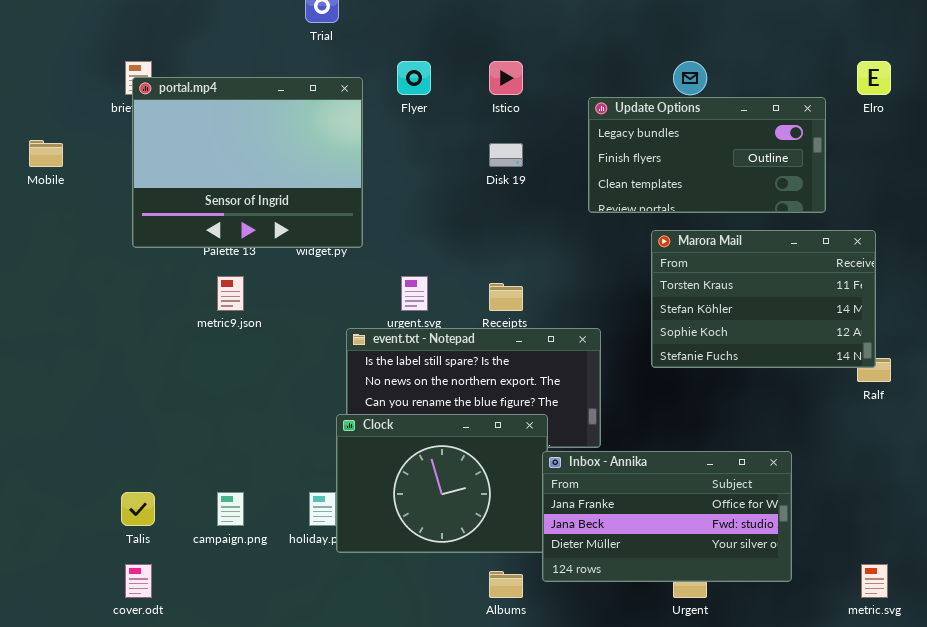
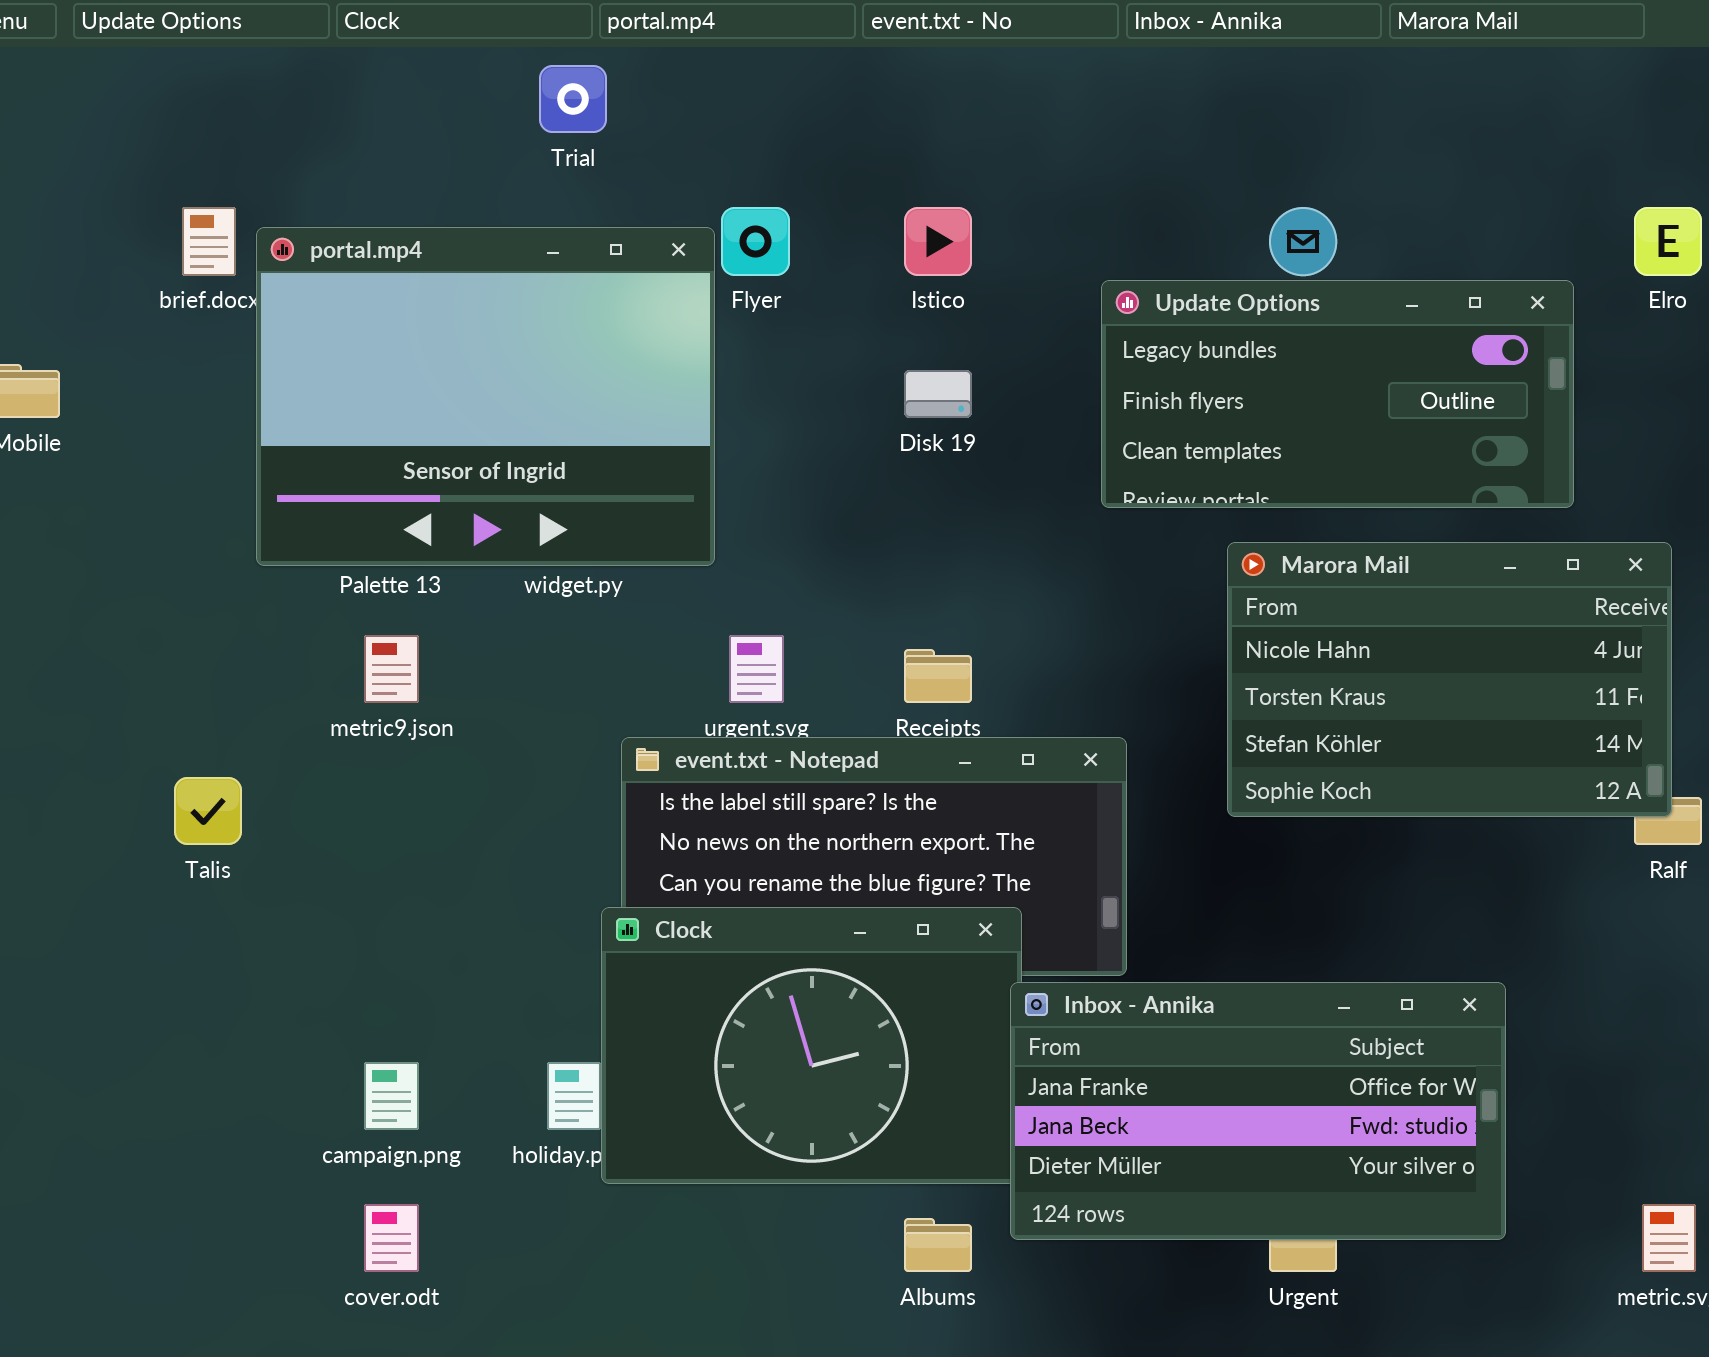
portal.mp4: [132,77,363,248] -> [256,227,715,566], moved
Marora Mail: [651,230,876,368] -> [1227,542,1672,817], scrolled up 1 row
Talis: [121,492,155,526] -> [174,777,242,845], moved
cover.odt: [125,564,152,598] -> [364,1204,419,1272], moved

